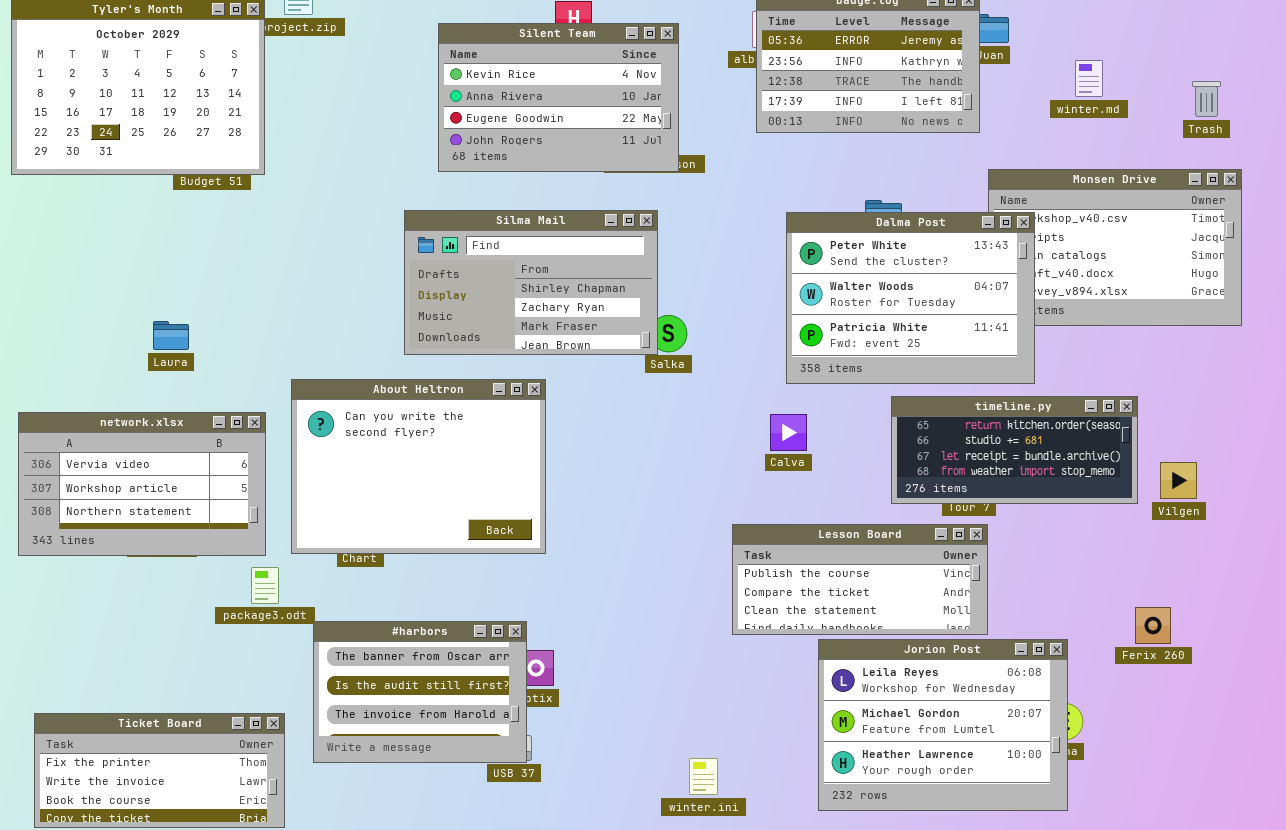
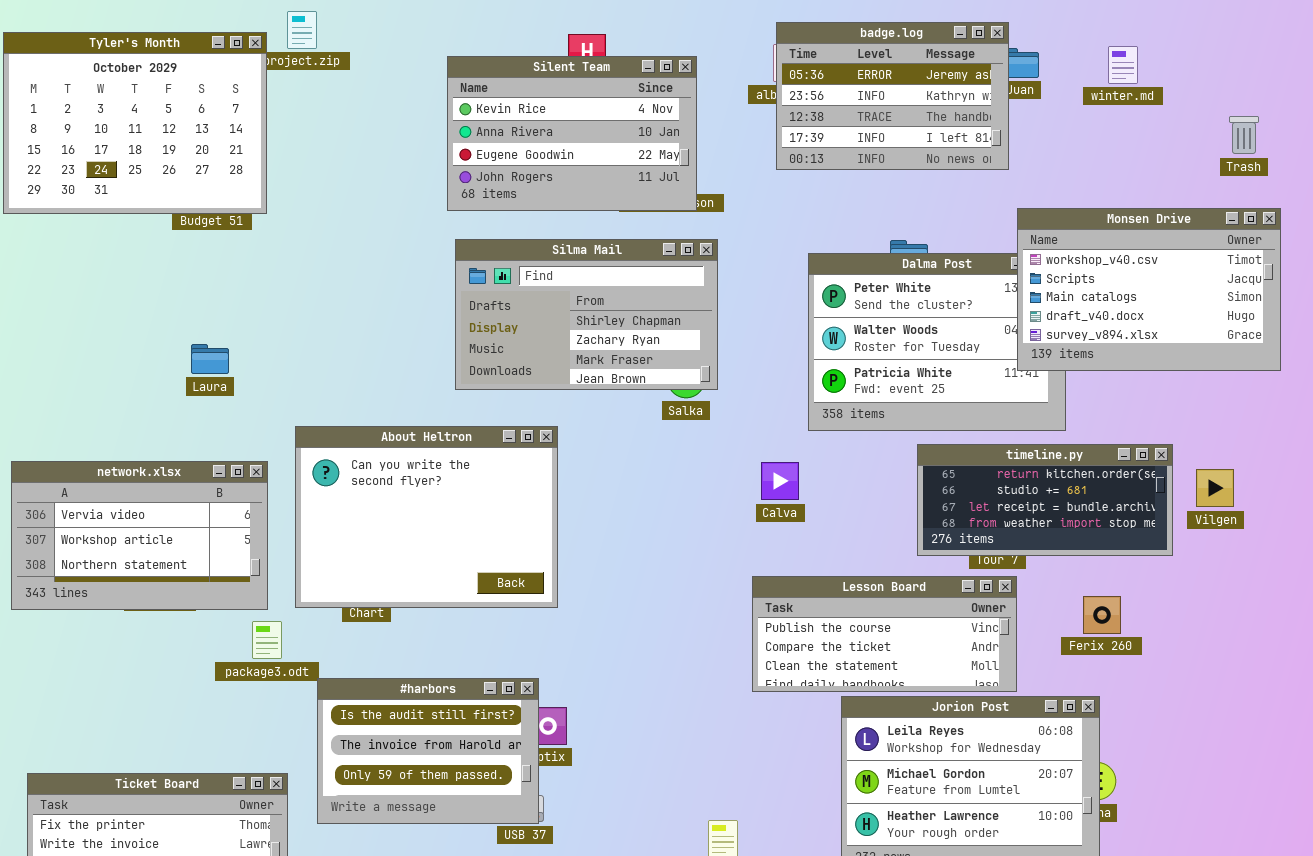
winter.md: [1075,60,1103,97] -> [1108,46,1138,84], moved
Monsen Drive: [988,169,1242,326] -> [1017,208,1281,371], raised
Silma Mail: [404,210,658,355] -> [455,239,718,390], moved
Laura: [153,321,189,350] -> [191,344,229,374], moved
Calva: [770,414,807,451] -> [761,462,799,500], moved
Vilgen: [1160,462,1197,499] -> [1196,469,1234,507], moved
Ferix 260: [1135,607,1171,644] -> [1083,596,1121,634], moved
#harbors: [313,621,527,763] -> [317,678,539,824], scrolled down 1 row

